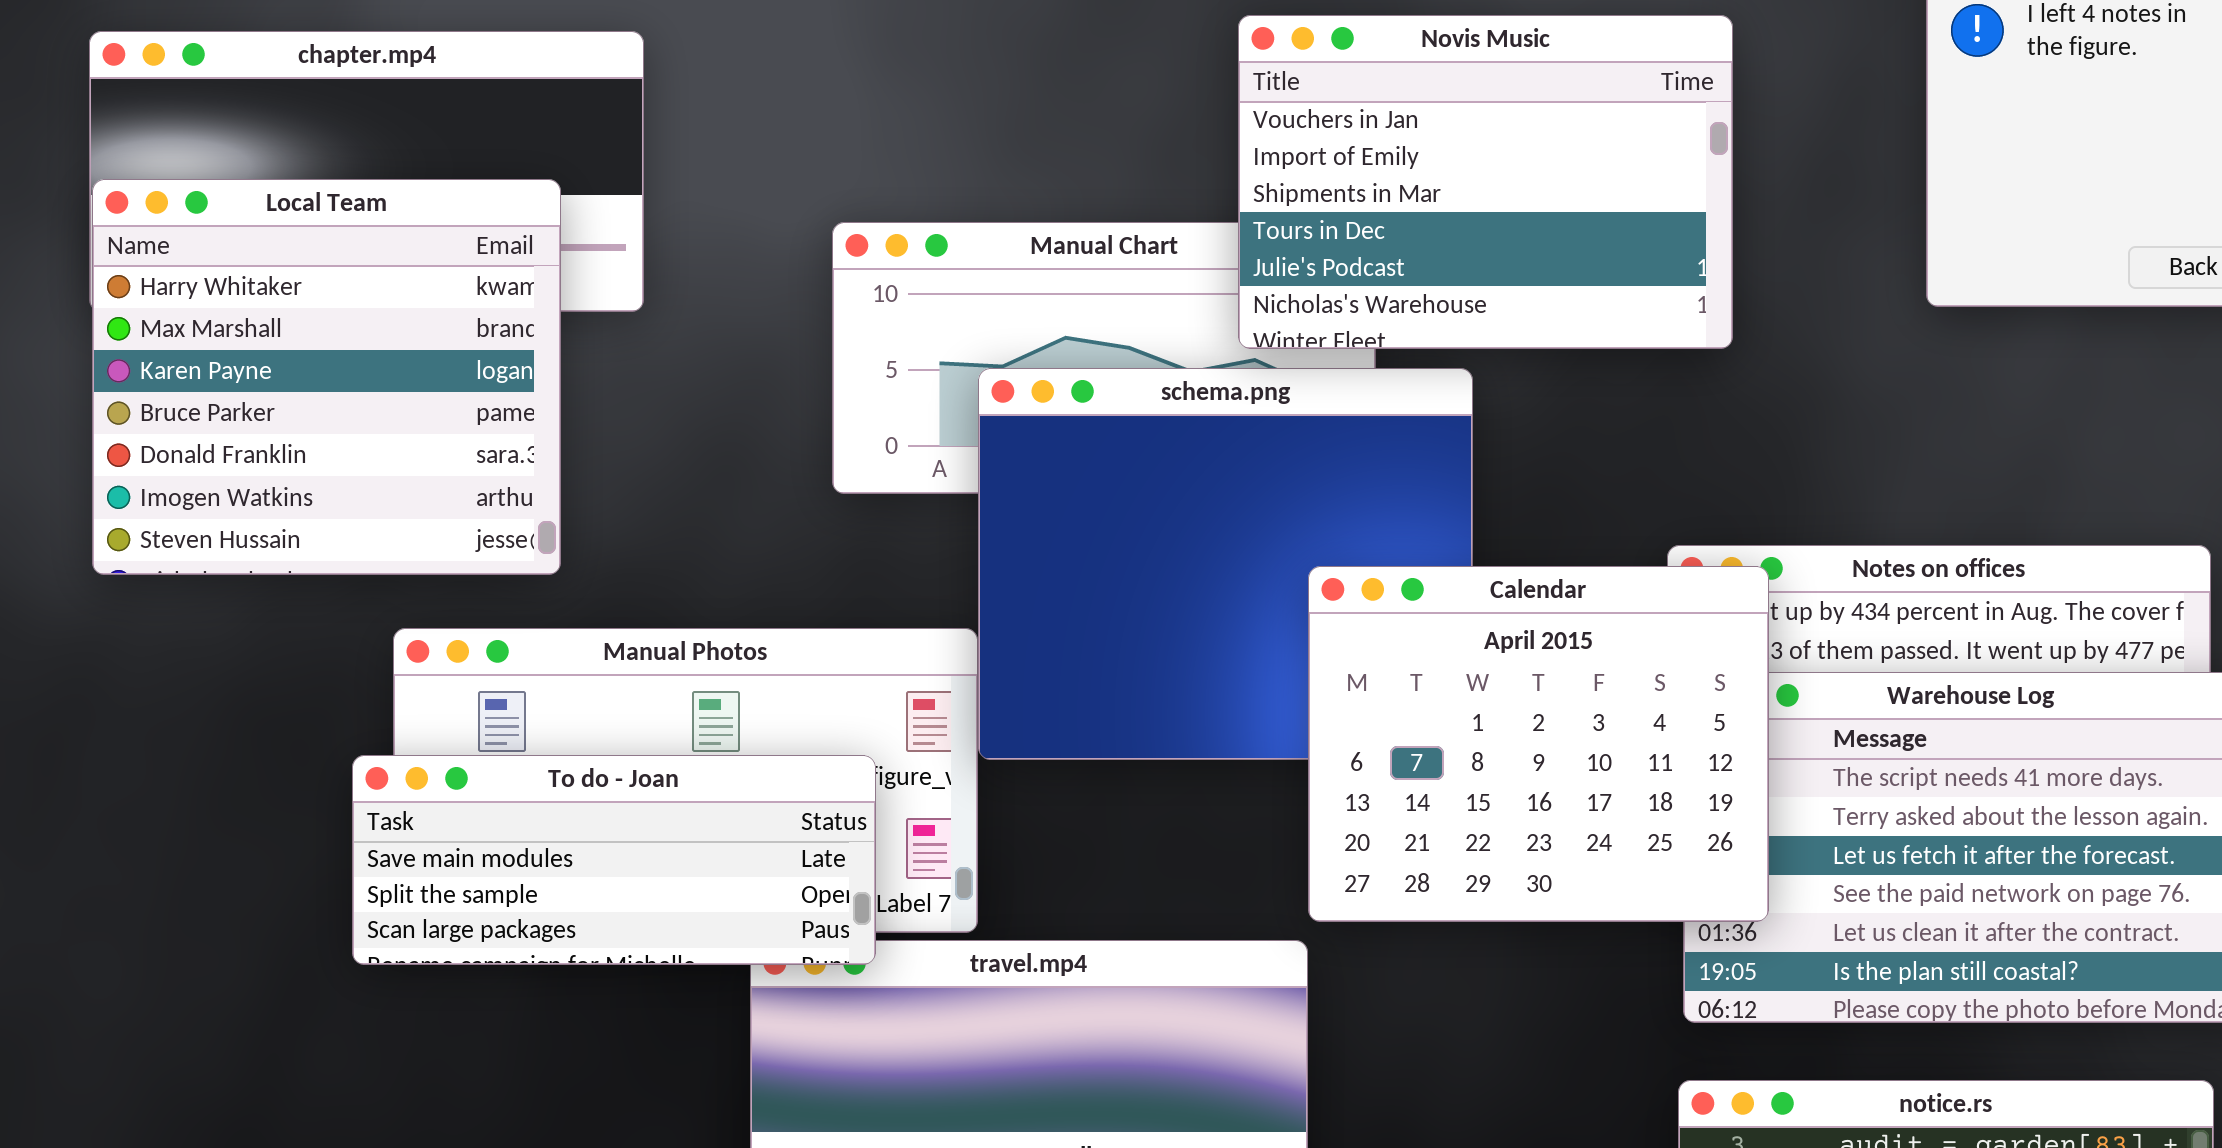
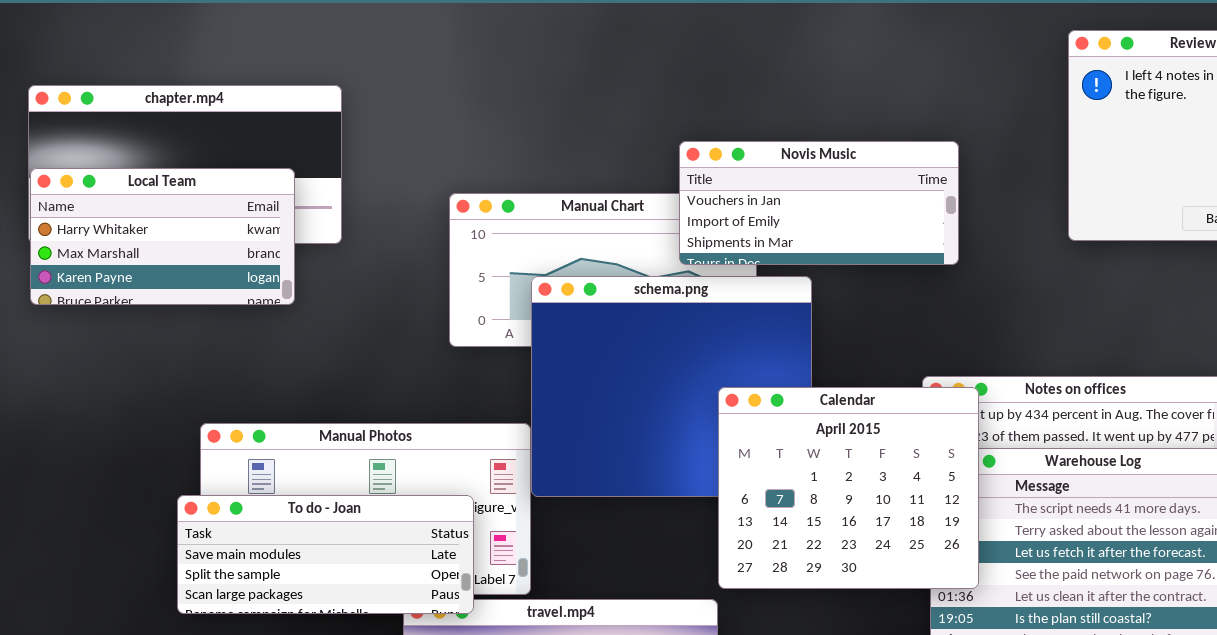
Novis Music: [1238,15,1733,349] -> [679,141,959,265], resized
Local Team: [92,179,561,575] -> [30,168,295,305], resized

